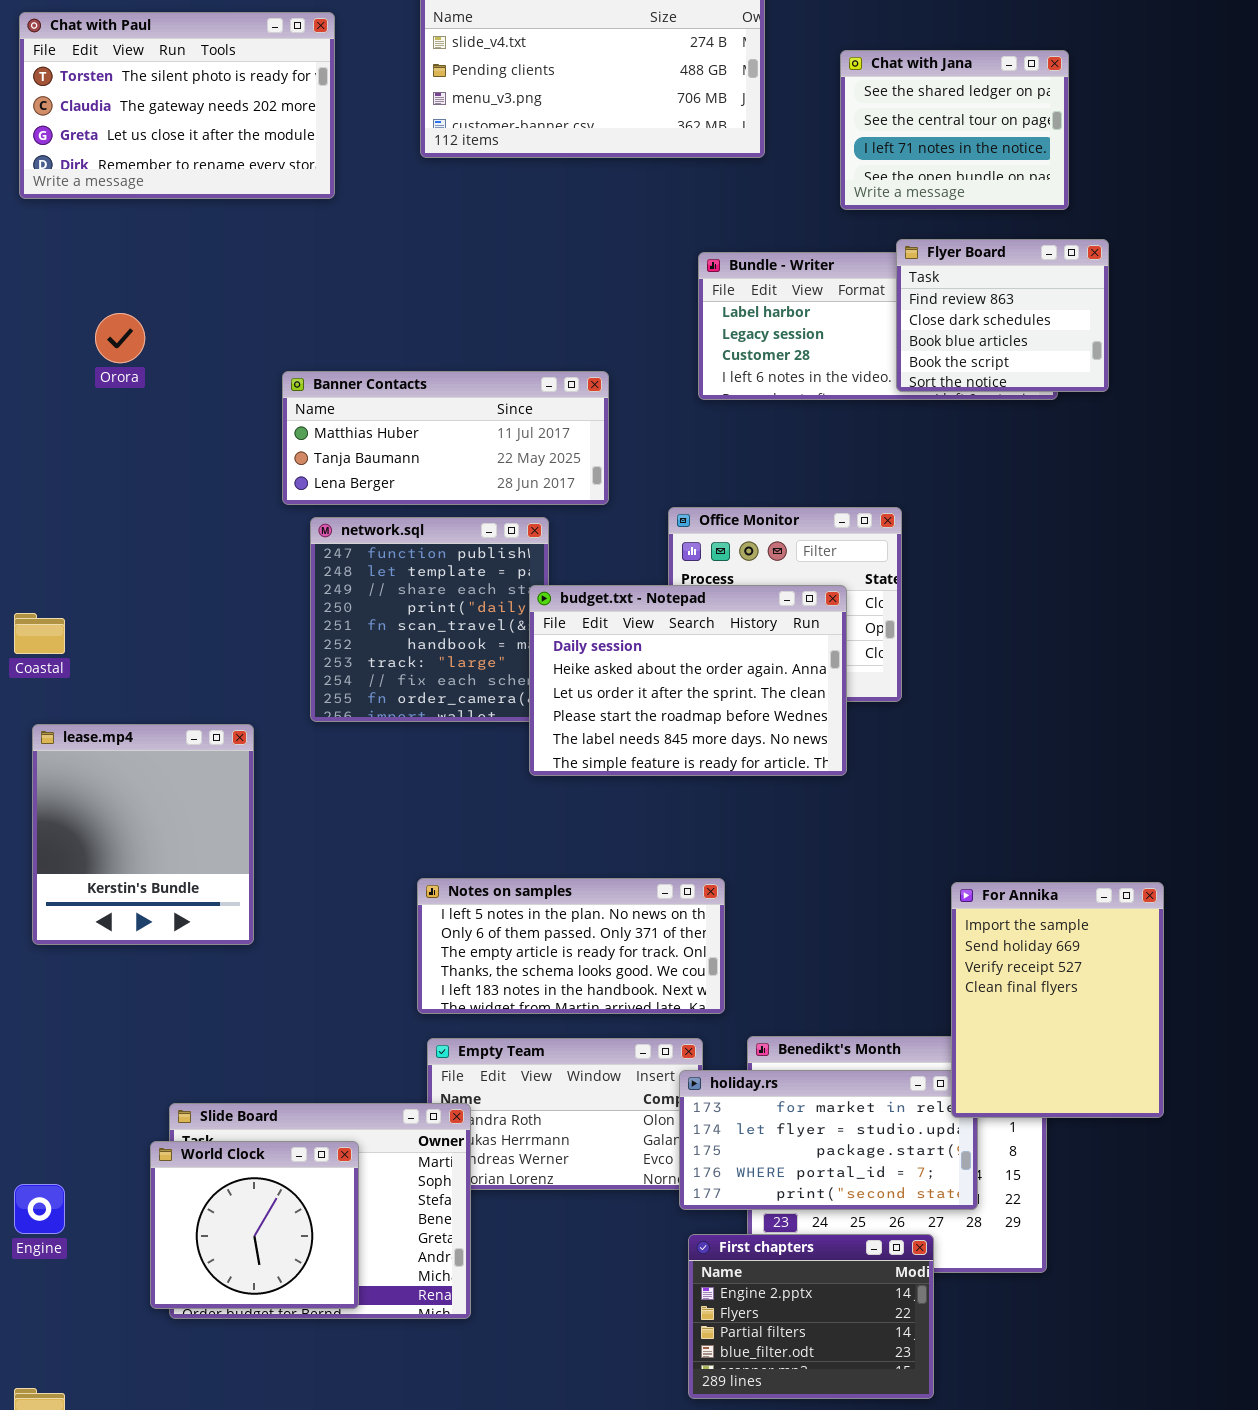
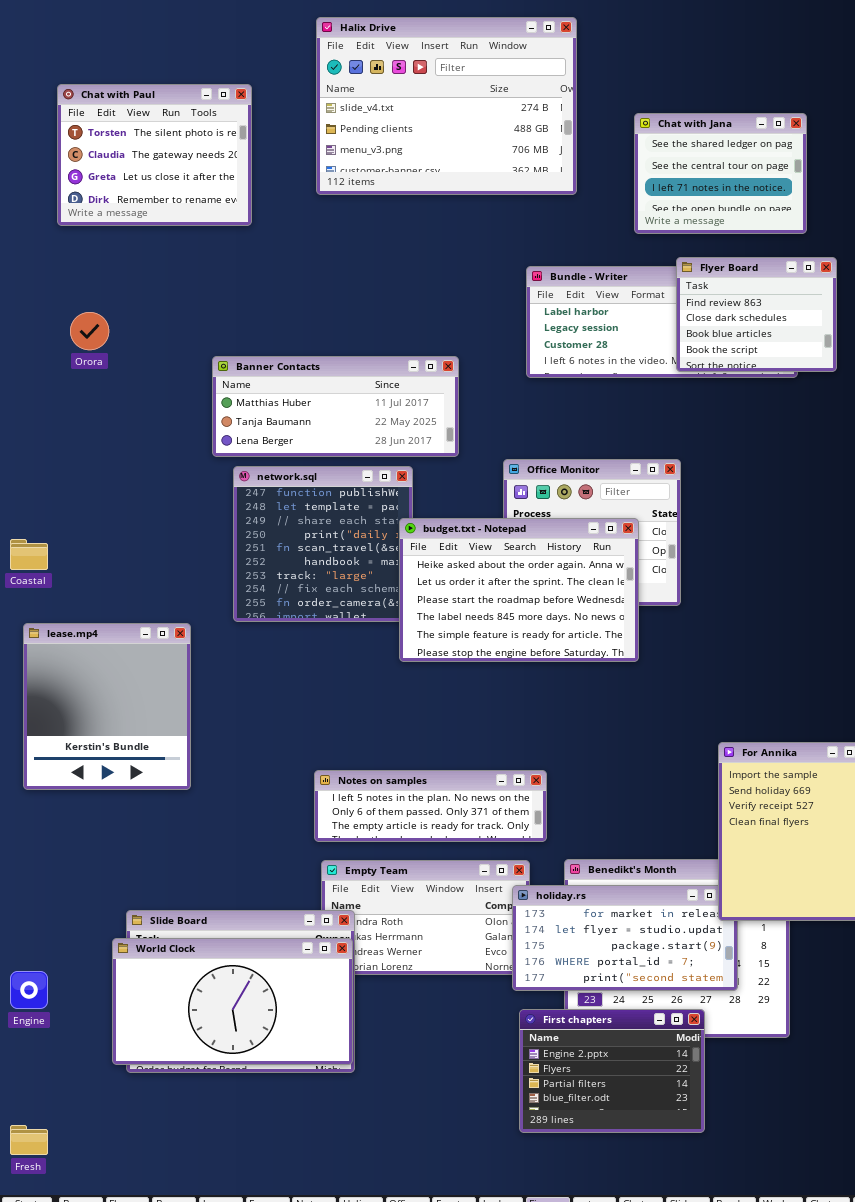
Chat with Paul: [19,12,335,199] -> [57,84,252,226], resized
budget.txt - Notepad: [529,585,847,776] -> [399,518,639,662], scrolled down 1 row
Notes on samples: [417,878,725,1014] -> [314,770,547,842], resized
World Clock: [150,1141,359,1309] -> [112,938,353,1065], resized

